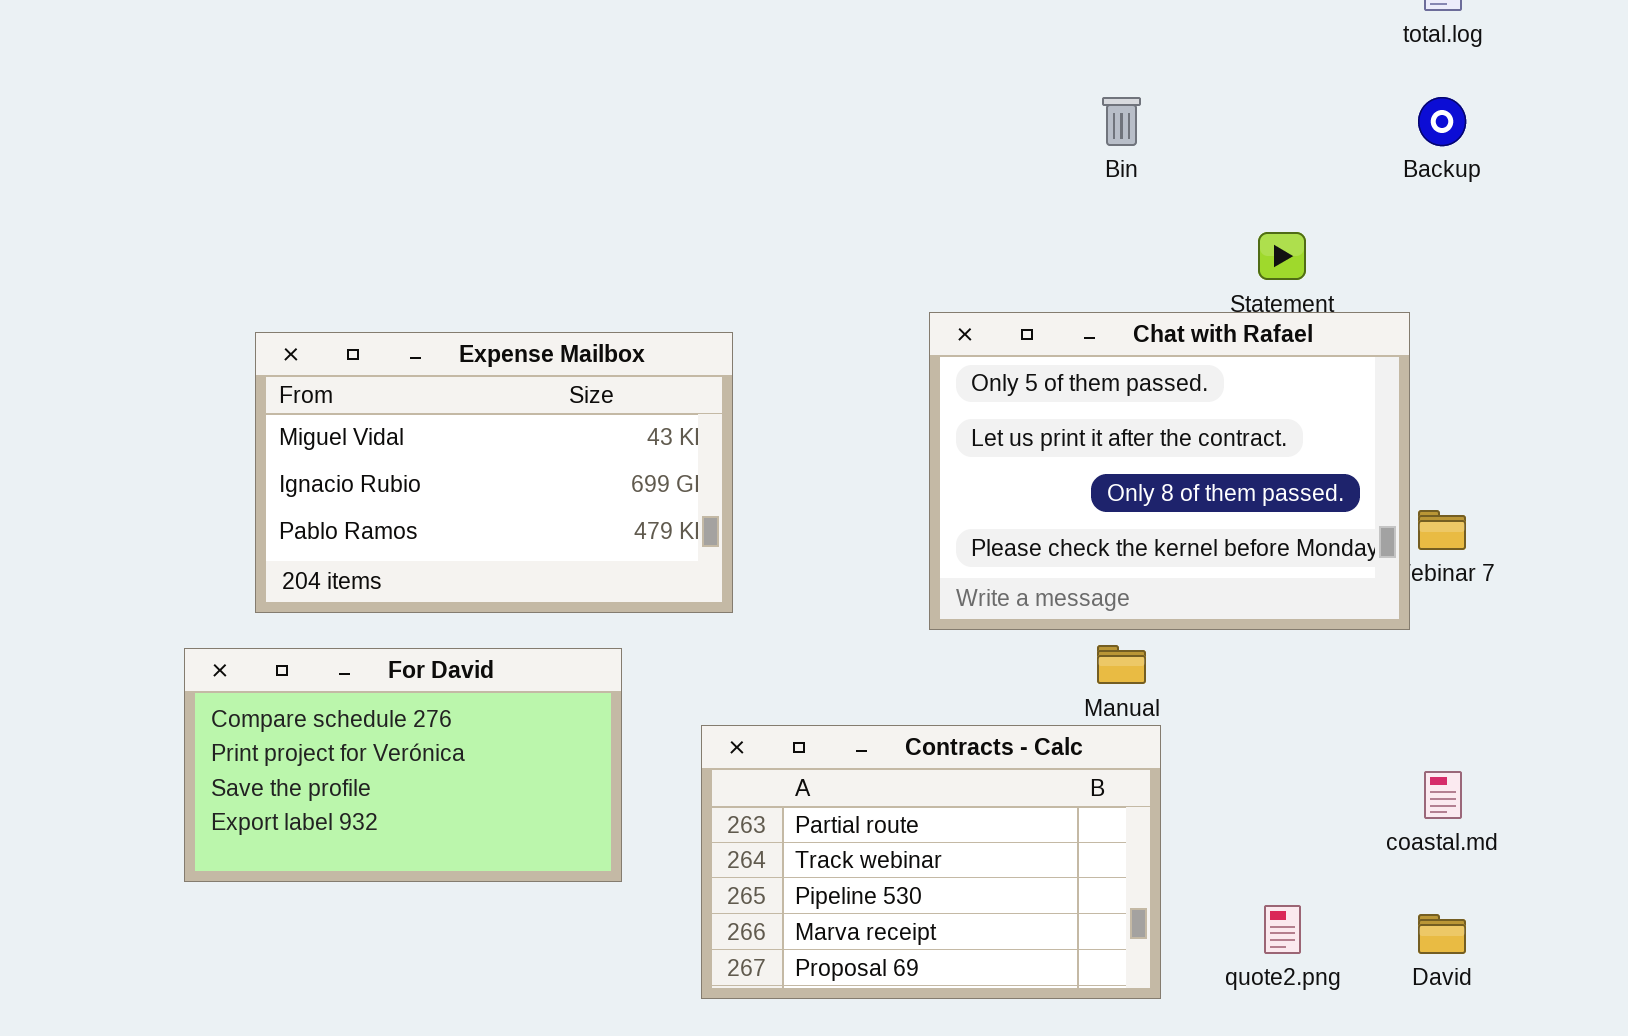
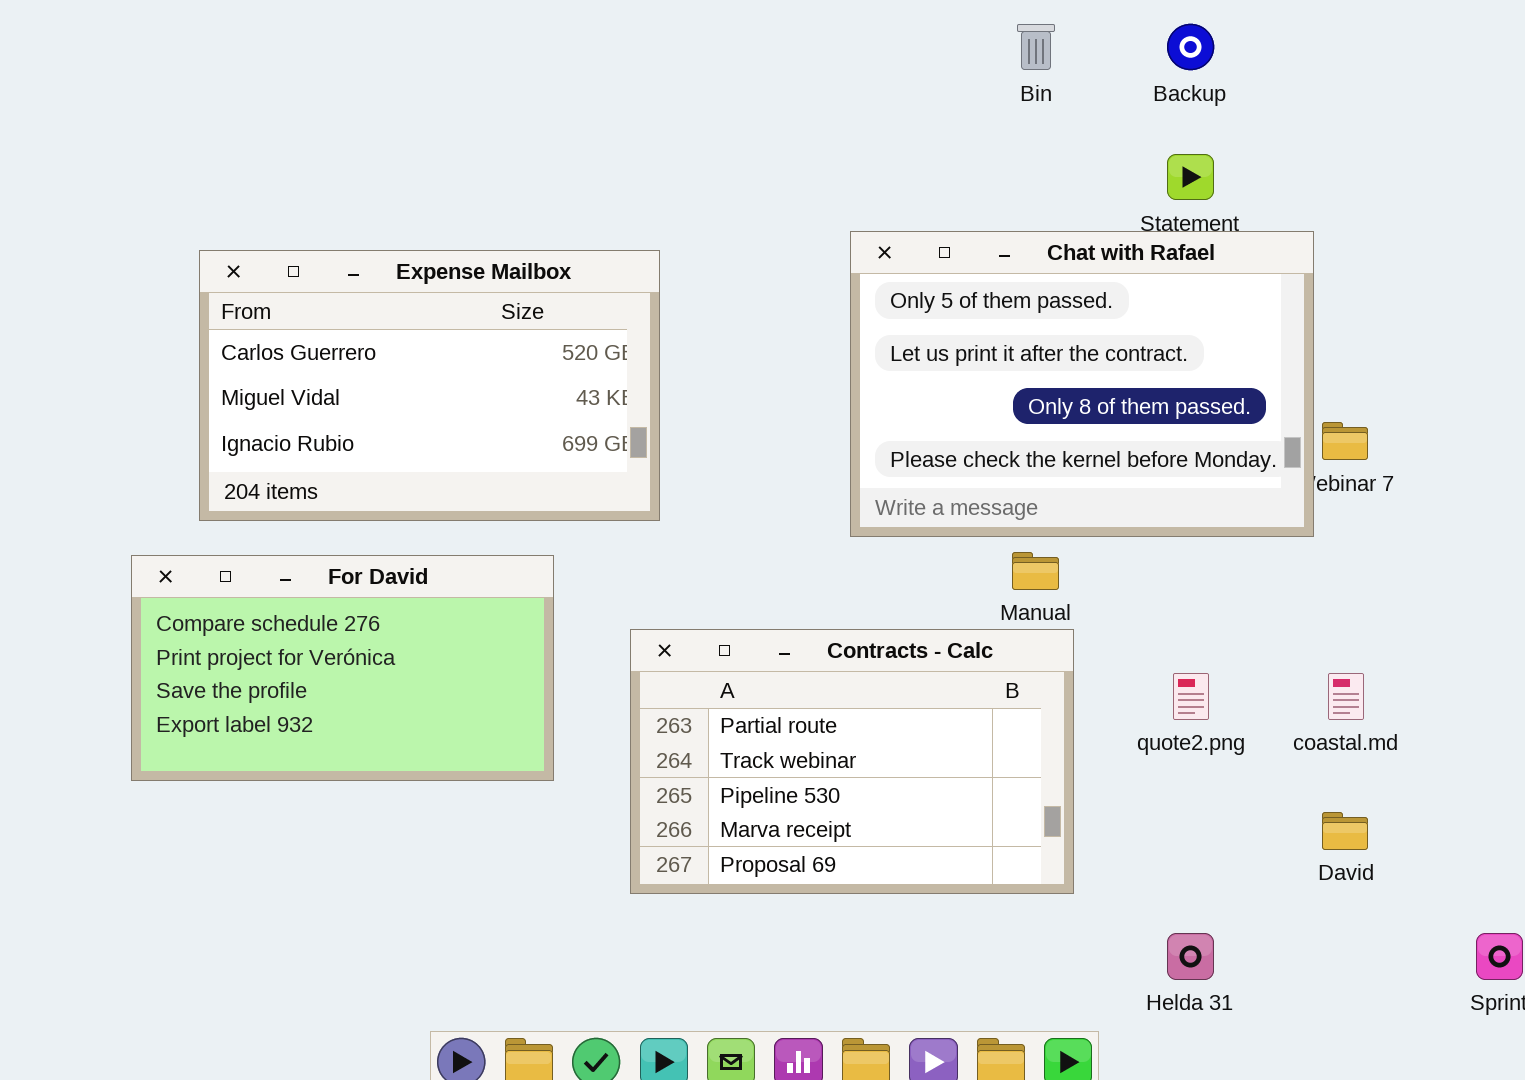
Backup: [1418,97,1466,146] -> [1167,24,1214,70], moved
Expense Mailbox: [255,332,733,613] -> [199,250,660,521], scrolled up 1 row
quote2.png: [1264,905,1301,954] -> [1173,673,1209,720], moved

